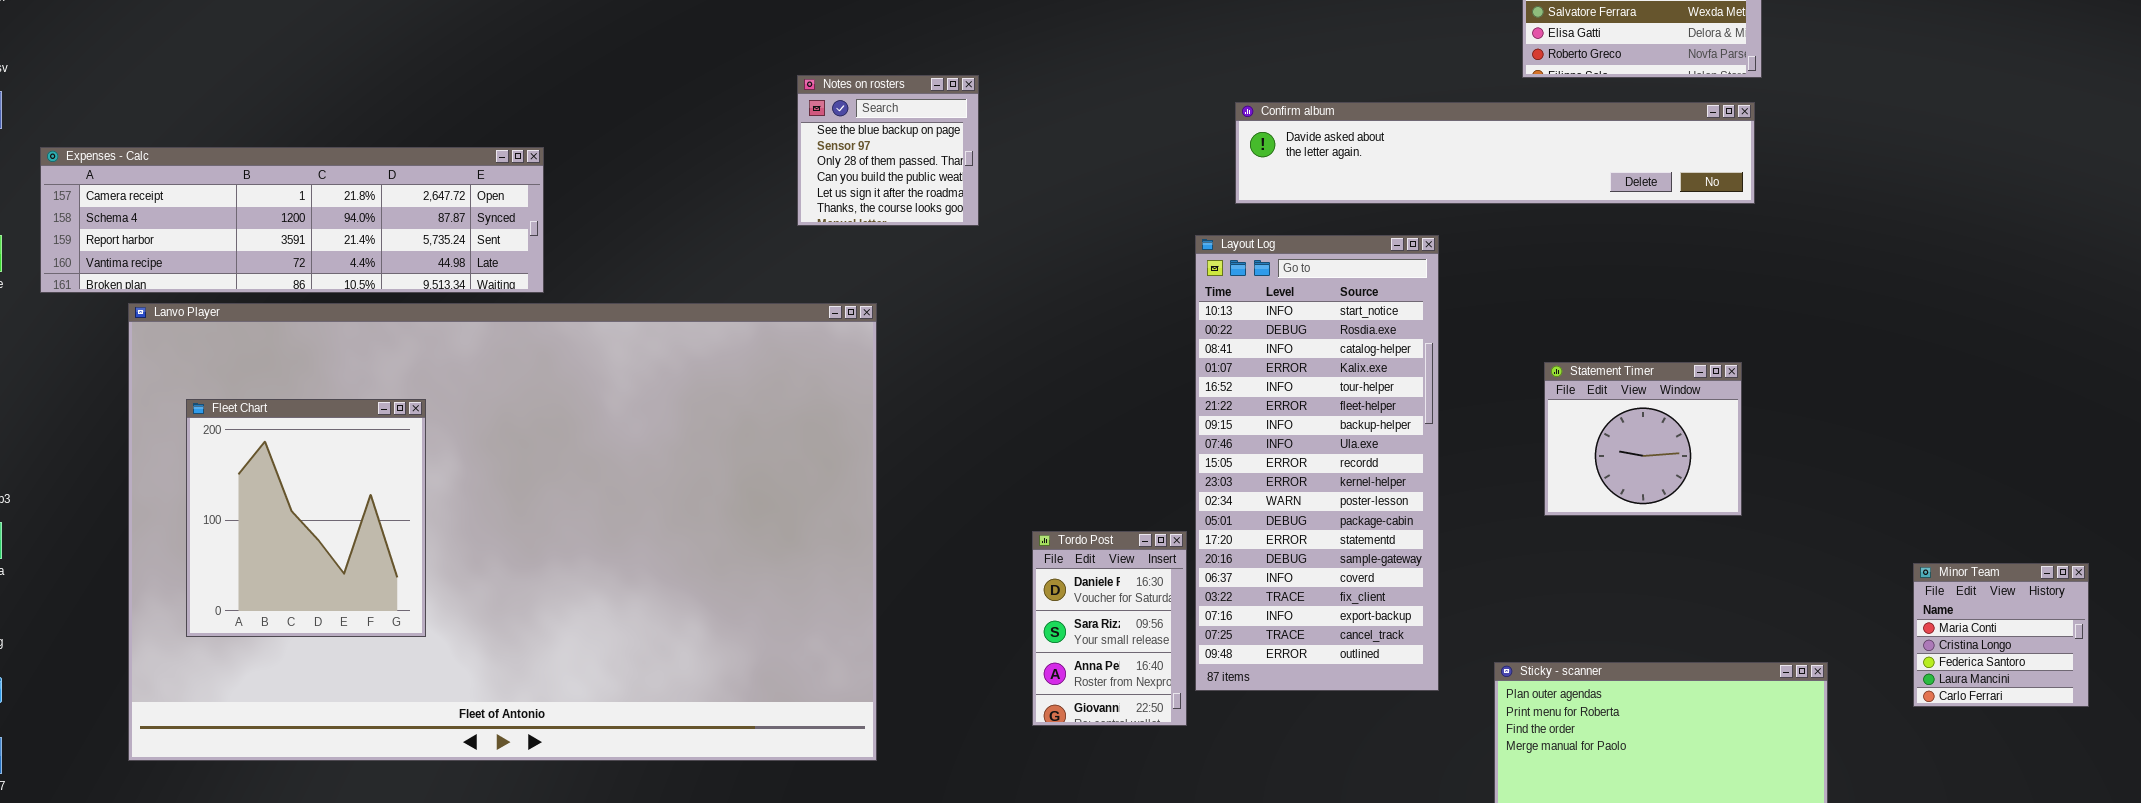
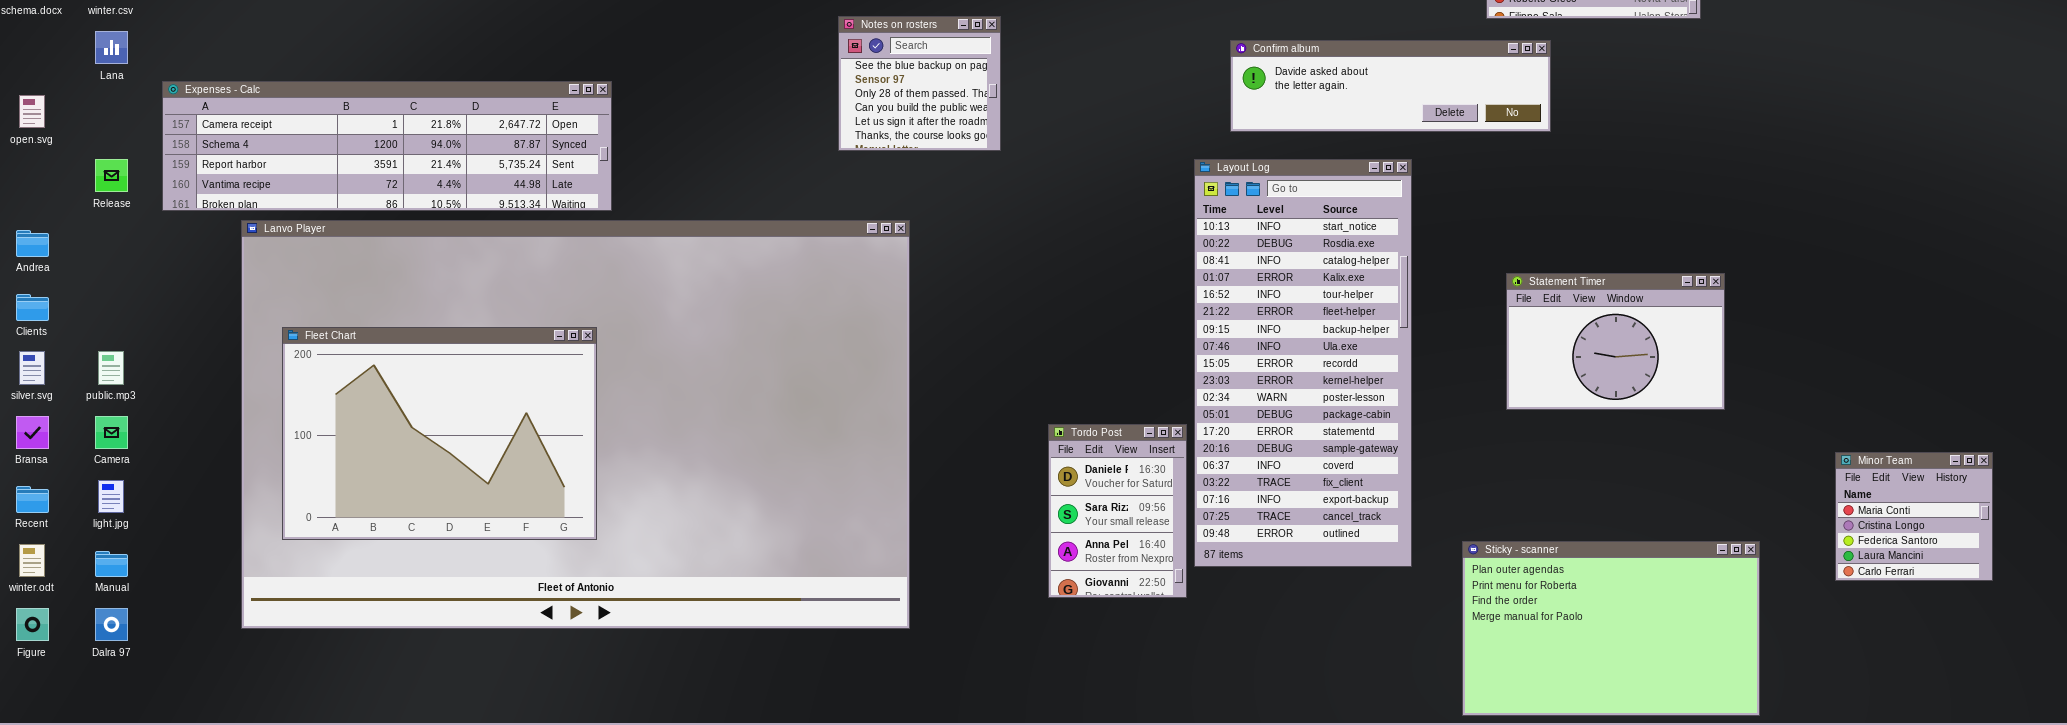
Confirm album: [1235,102,1755,204] -> [1230,40,1551,132], resized
Statement Timer: [1544,362,1742,516] -> [1506,273,1725,410], resized
Fleet Chart: [186,399,426,637] -> [282,327,597,540], moved, resized

